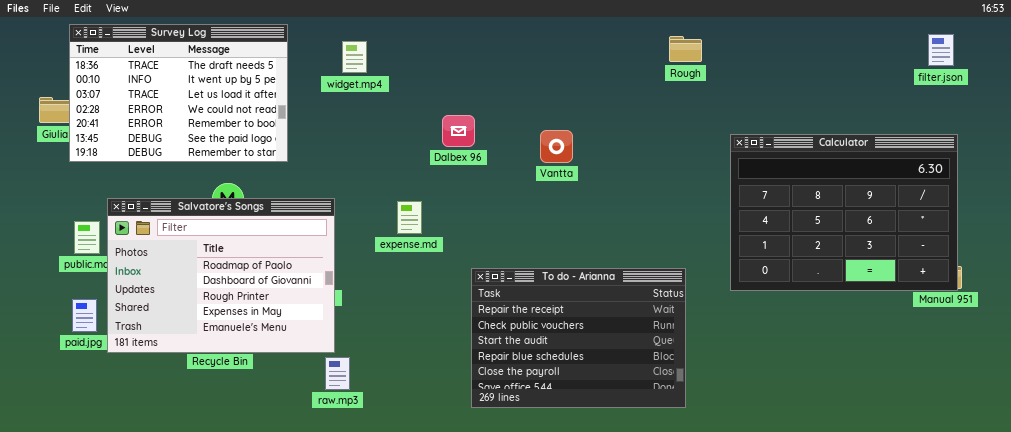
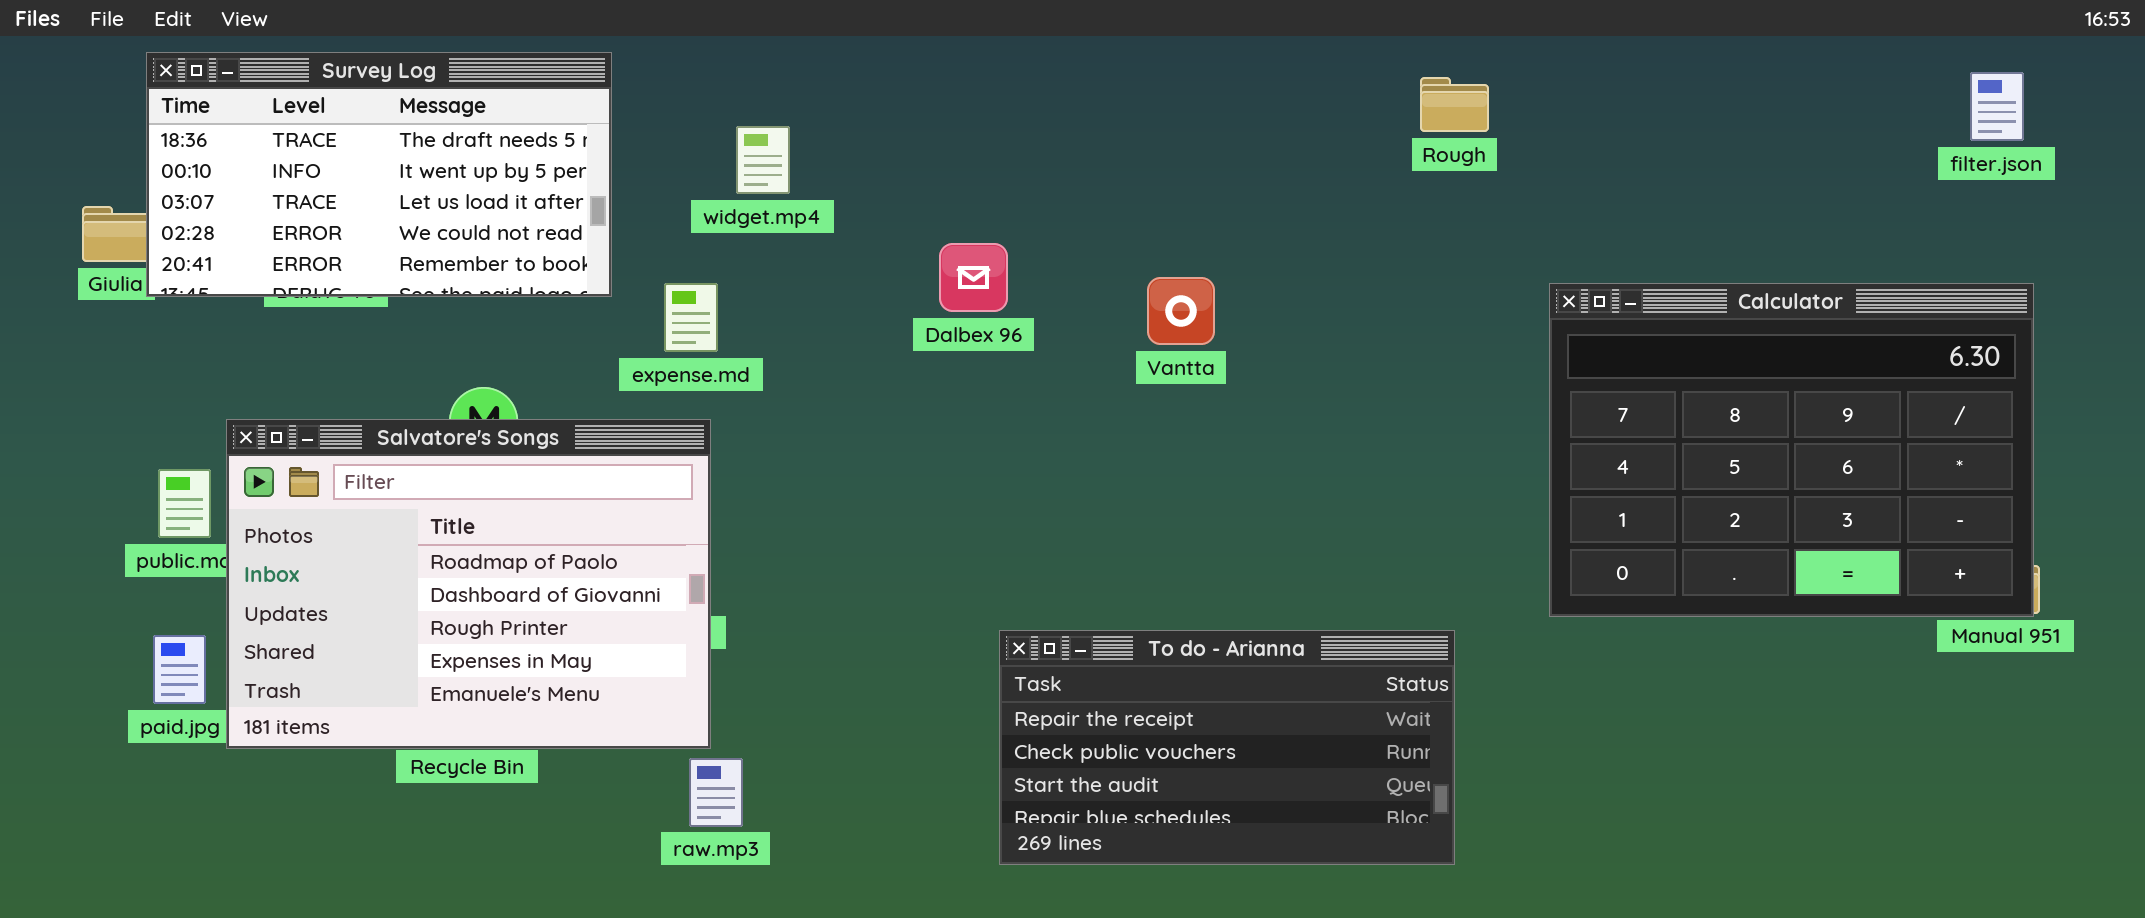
Survey Log: [69,24,288,162] -> [146,52,612,297], resized
widget.mp4: [342,41,367,73] -> [736,126,790,194], moved
expense.md: [397,201,422,234] -> [664,283,718,352], moved
To do - Arianna: [471,268,686,408] -> [999,630,1455,865], resized

